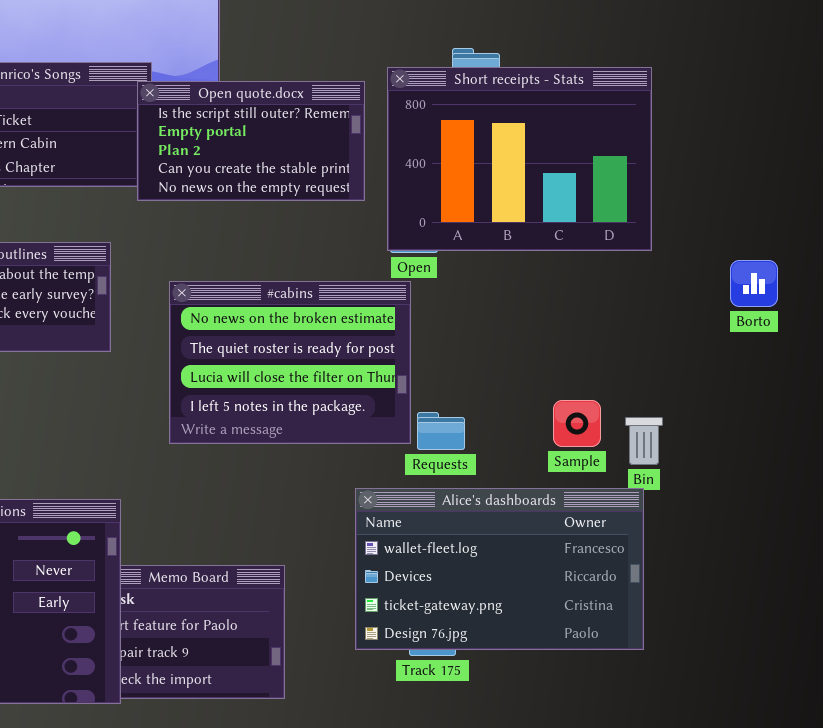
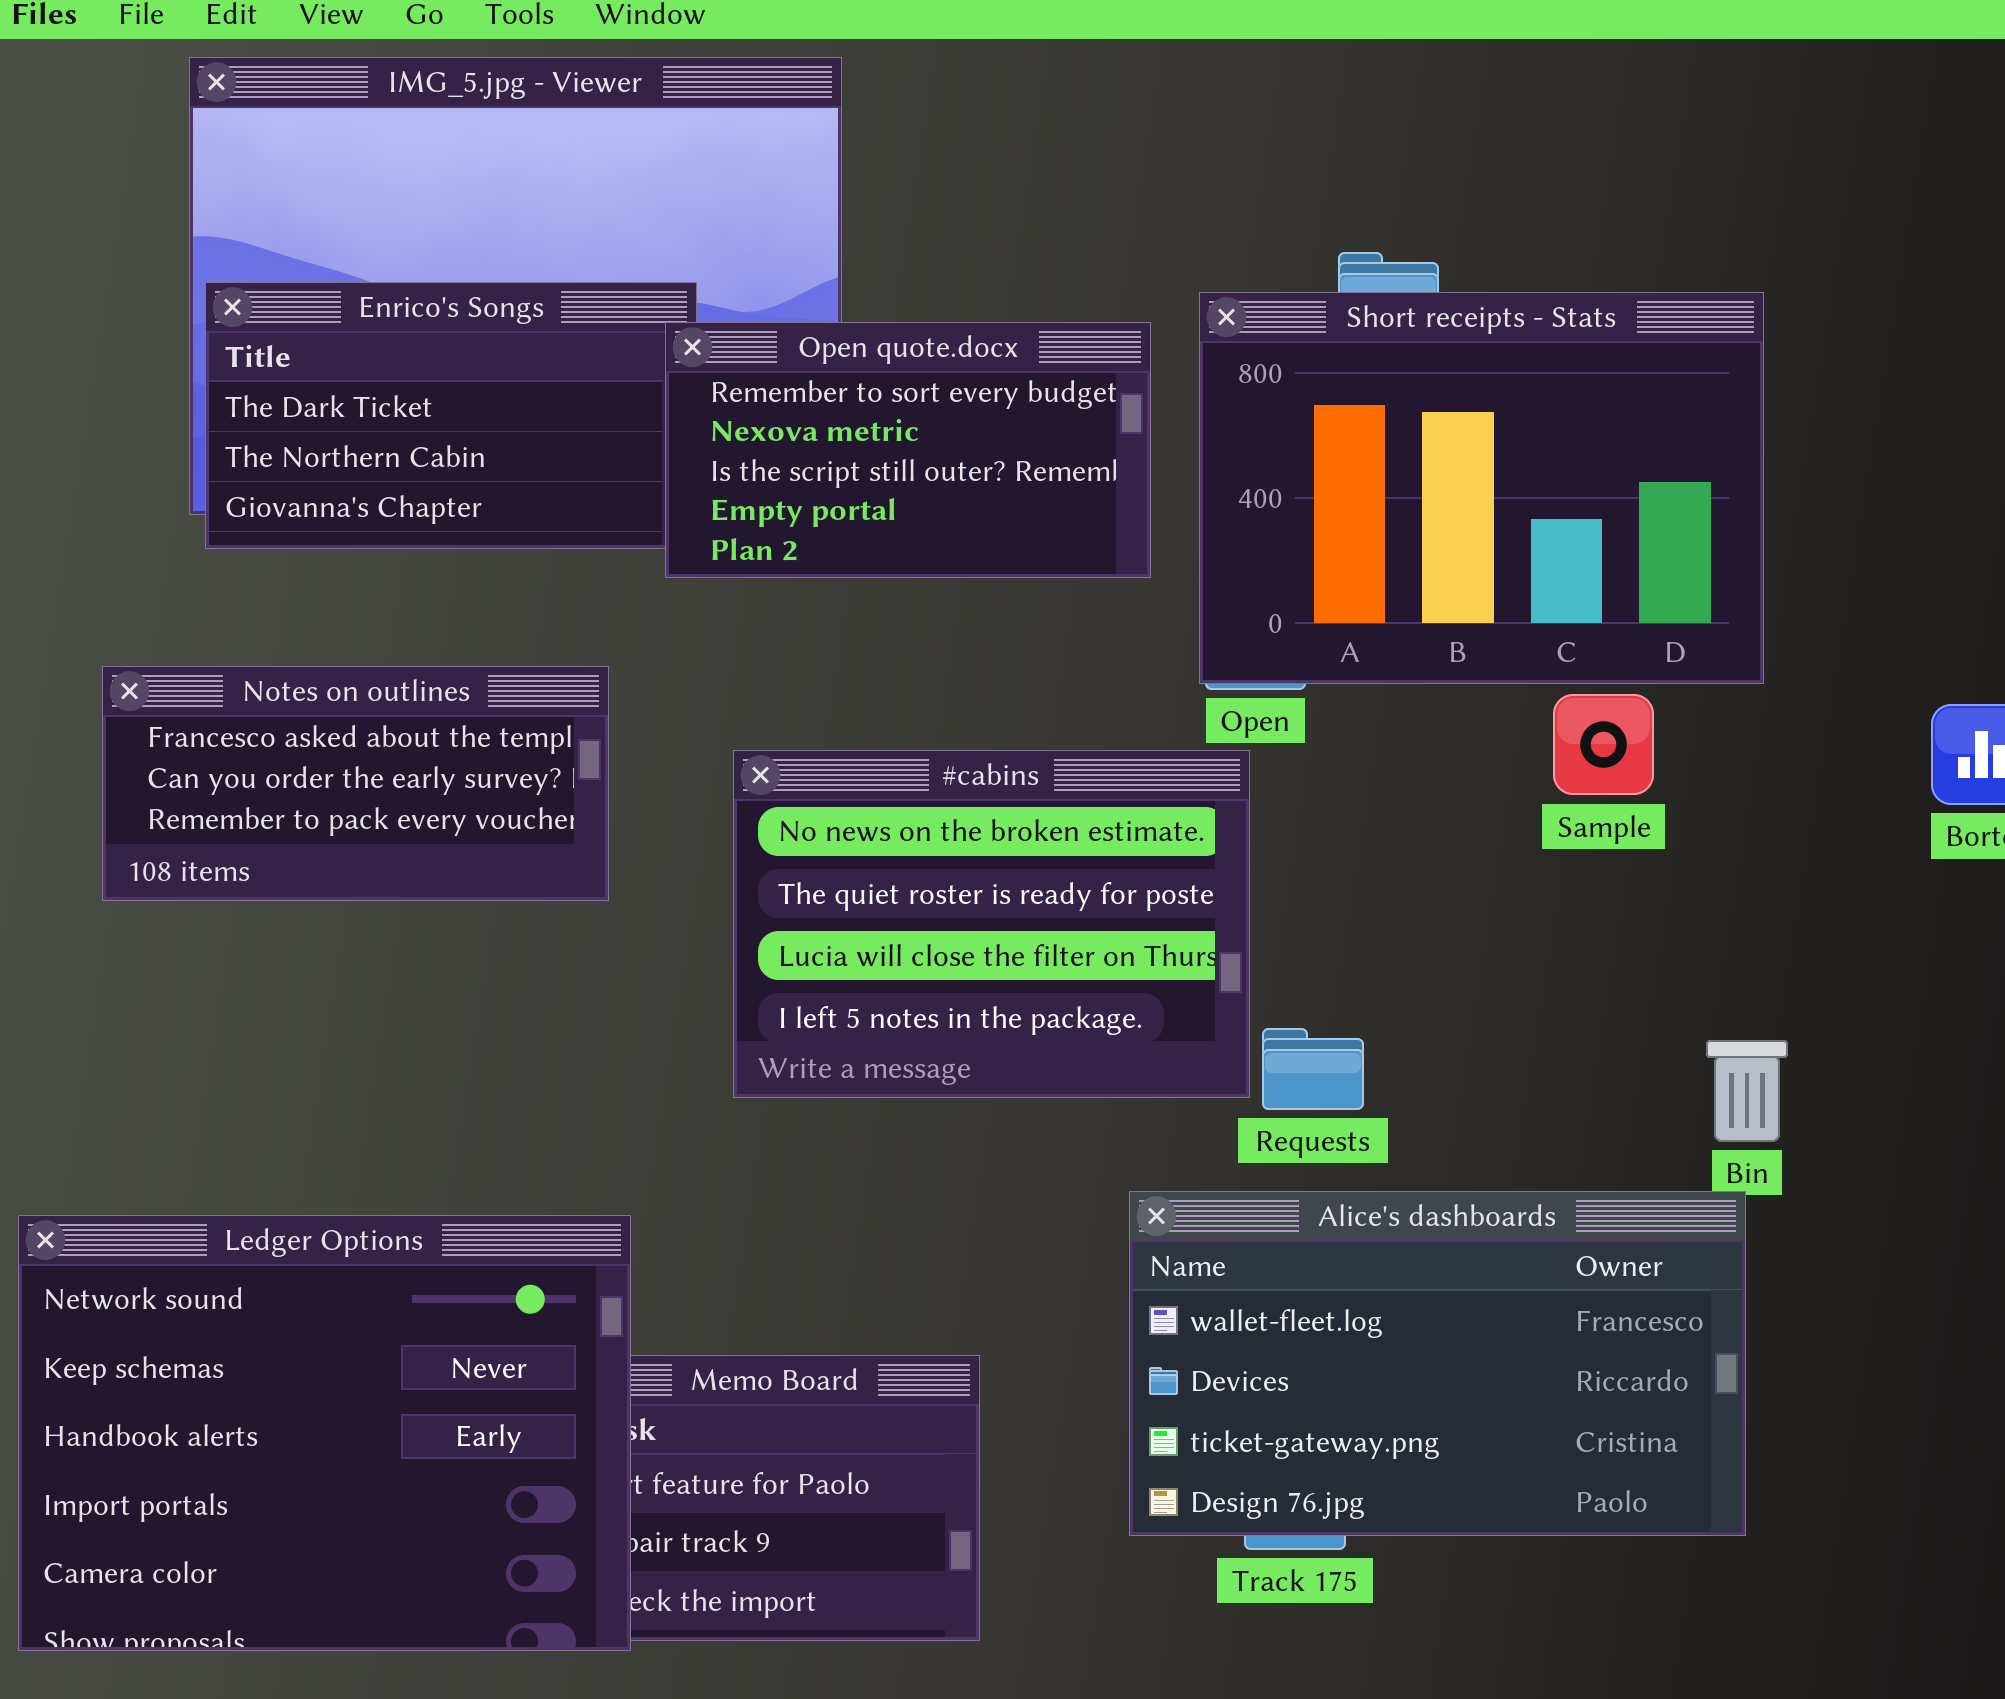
Open quote.docx: [137,81,365,201] -> [665,322,1151,578], scrolled up 2 rows
Sample: [553,400,601,447] -> [1553,694,1654,795], moved

